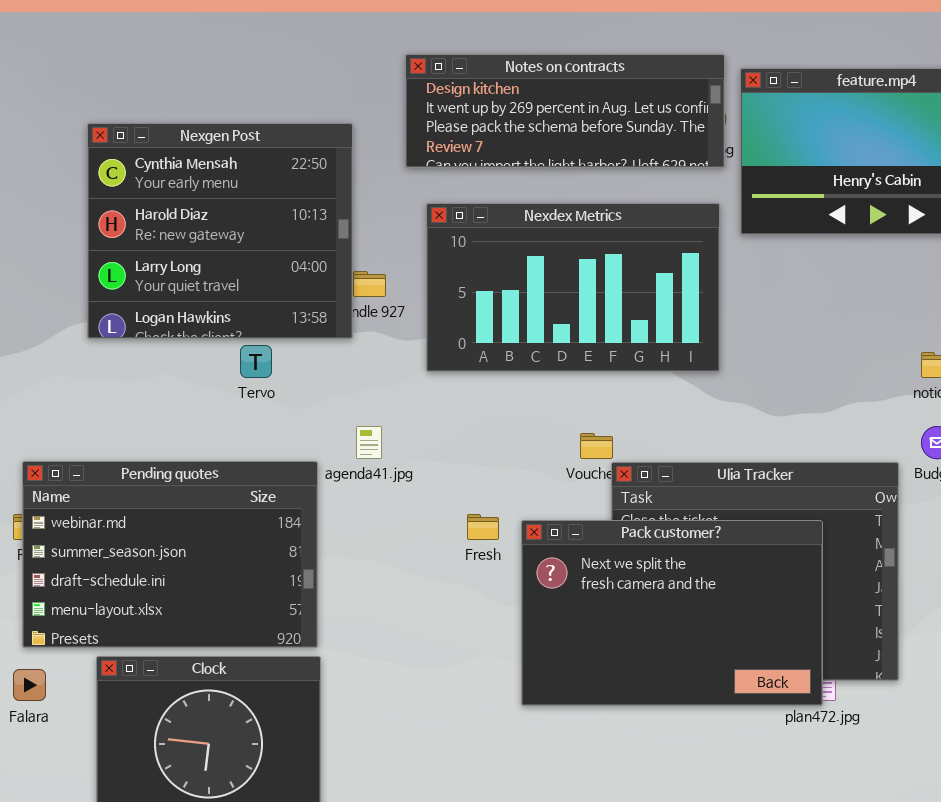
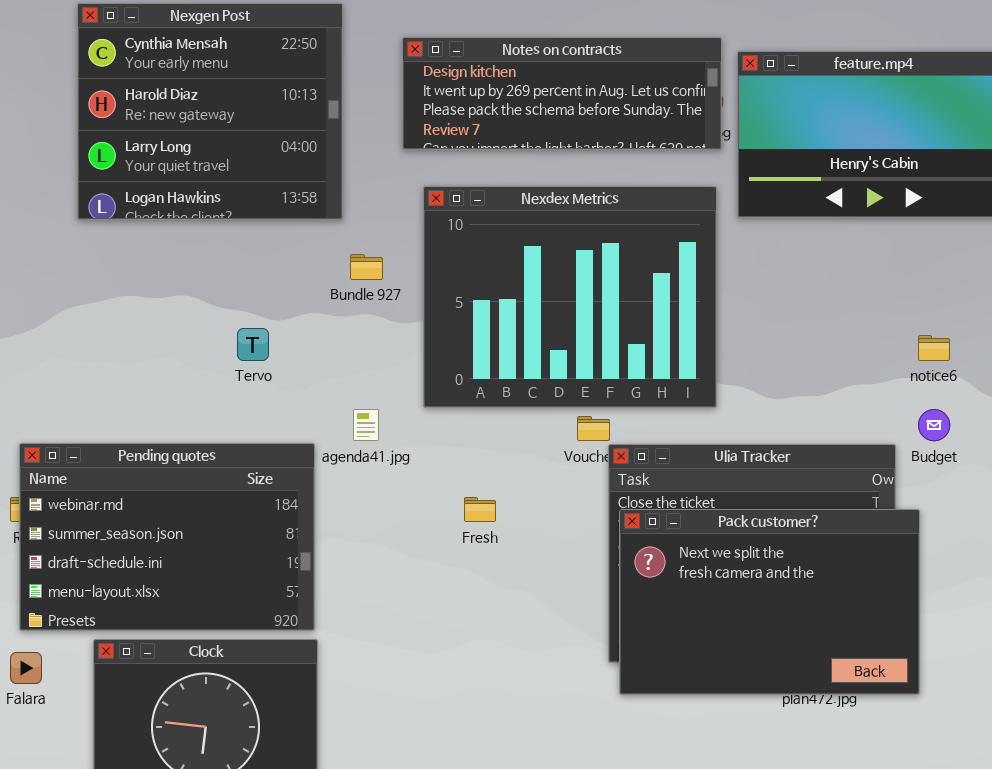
Nexgen Post: [87,123,353,339] -> [77,3,343,220], moved
Nexdex Metrics: [426,203,720,372] -> [423,186,717,408], resized
Pack customer?: [521,520,823,706] -> [619,509,920,695], moved

